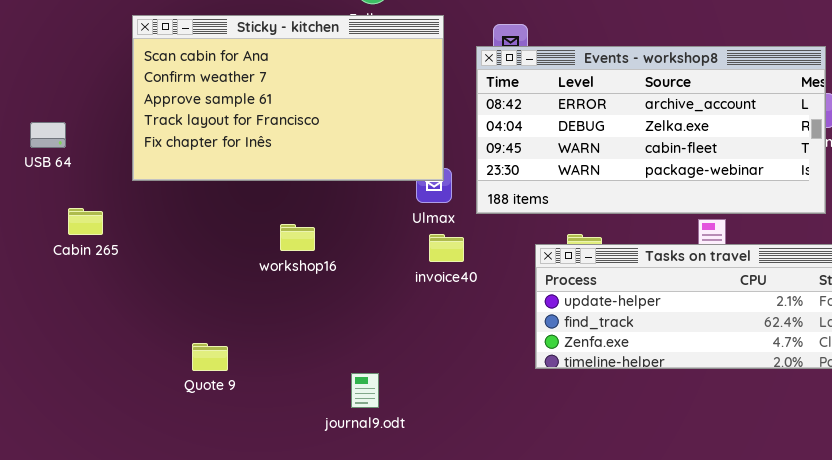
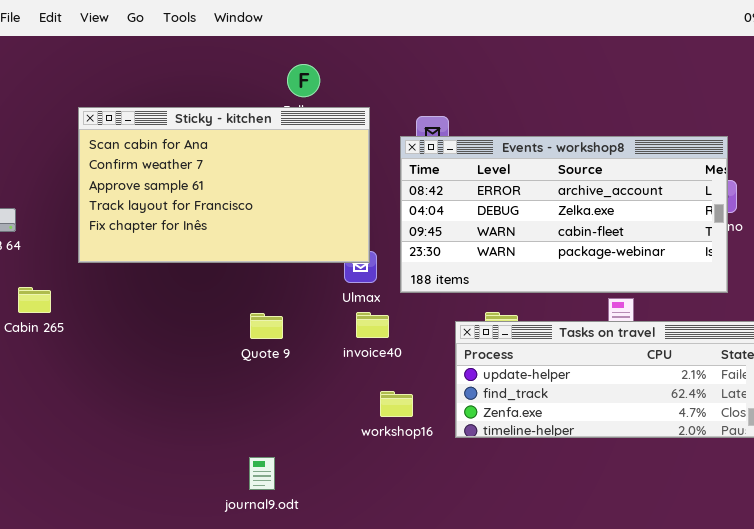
workshop16: [280,224,315,251] -> [380,391,413,417], moved
Quote 9: [192,343,228,371] -> [250,313,283,339], moved
journal9.odt: [351,373,379,408] -> [249,457,275,490], moved

